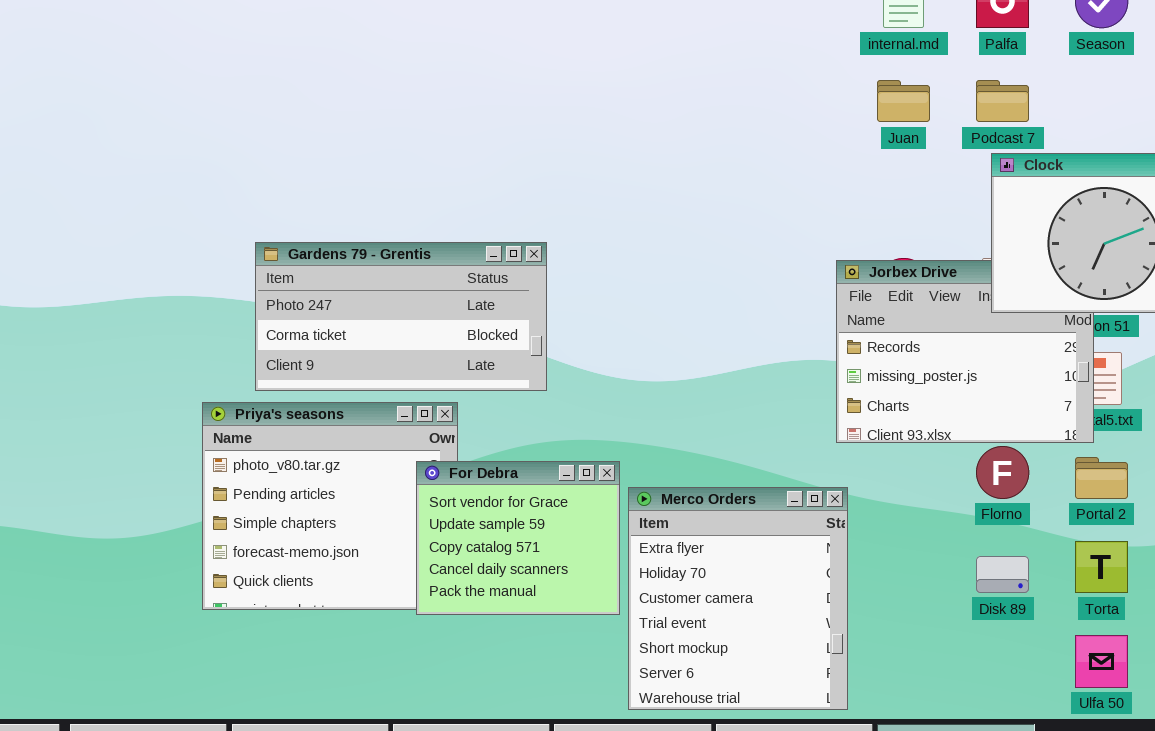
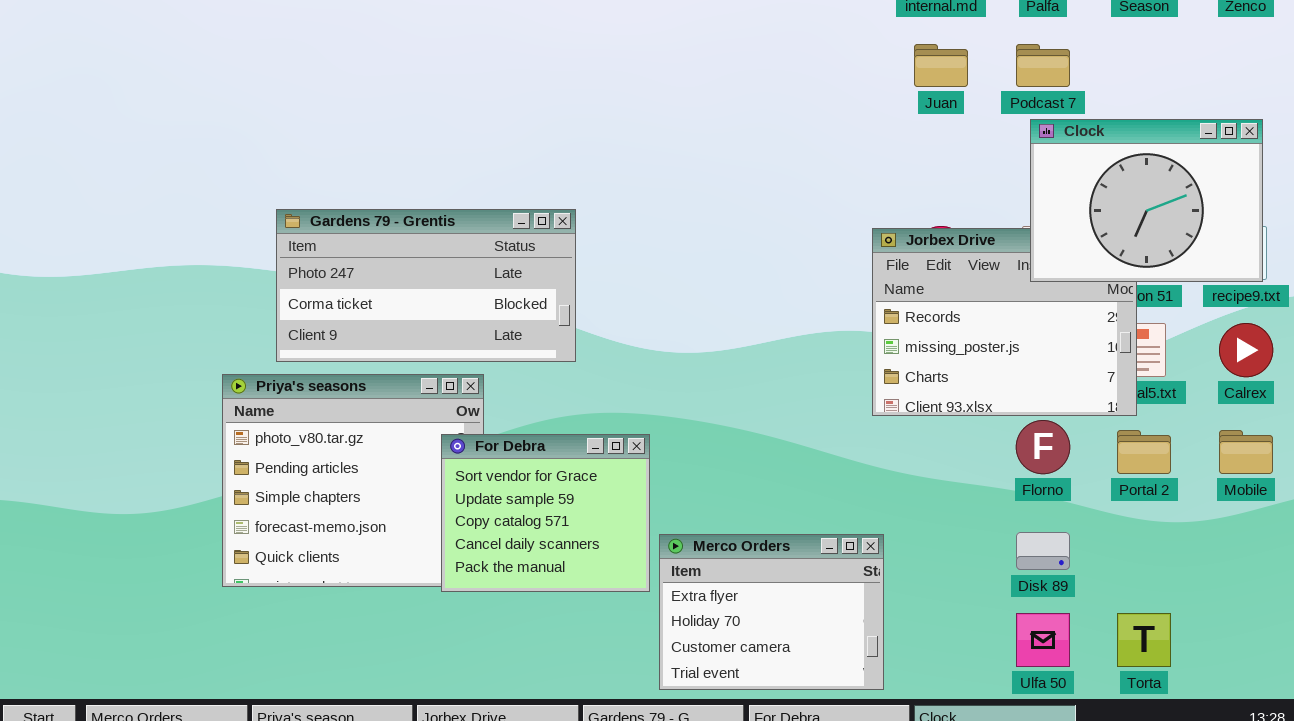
Merco Orders: [628,487,848,710] -> [659,534,884,690], resized
Torta: [1075,541,1128,593] -> [1117,613,1171,667], moved
Ulfa 50: [1075,635,1128,688] -> [1016,613,1070,667], moved

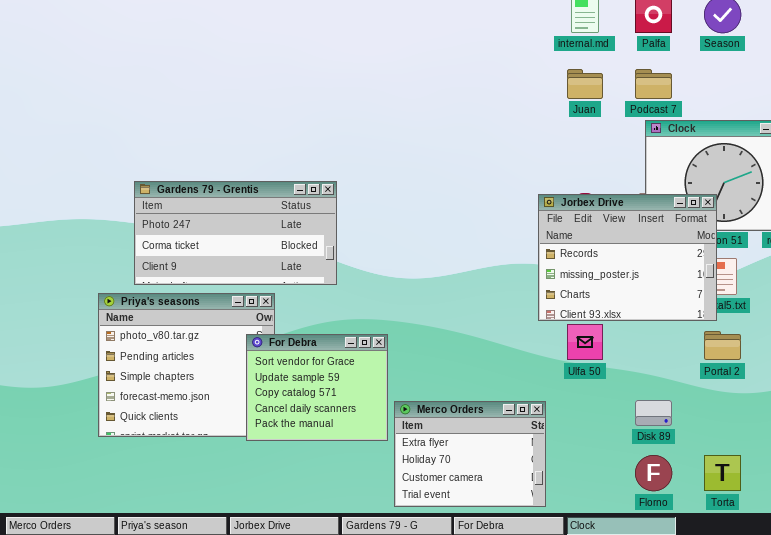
Jorbex Drive: [872,228,1137,416] -> [538,194,717,321], raised
Florno: [1016,420,1070,474] -> [635,455,672,491], moved
Ulfa 50: [1016,613,1070,667] -> [567,324,603,360], moved

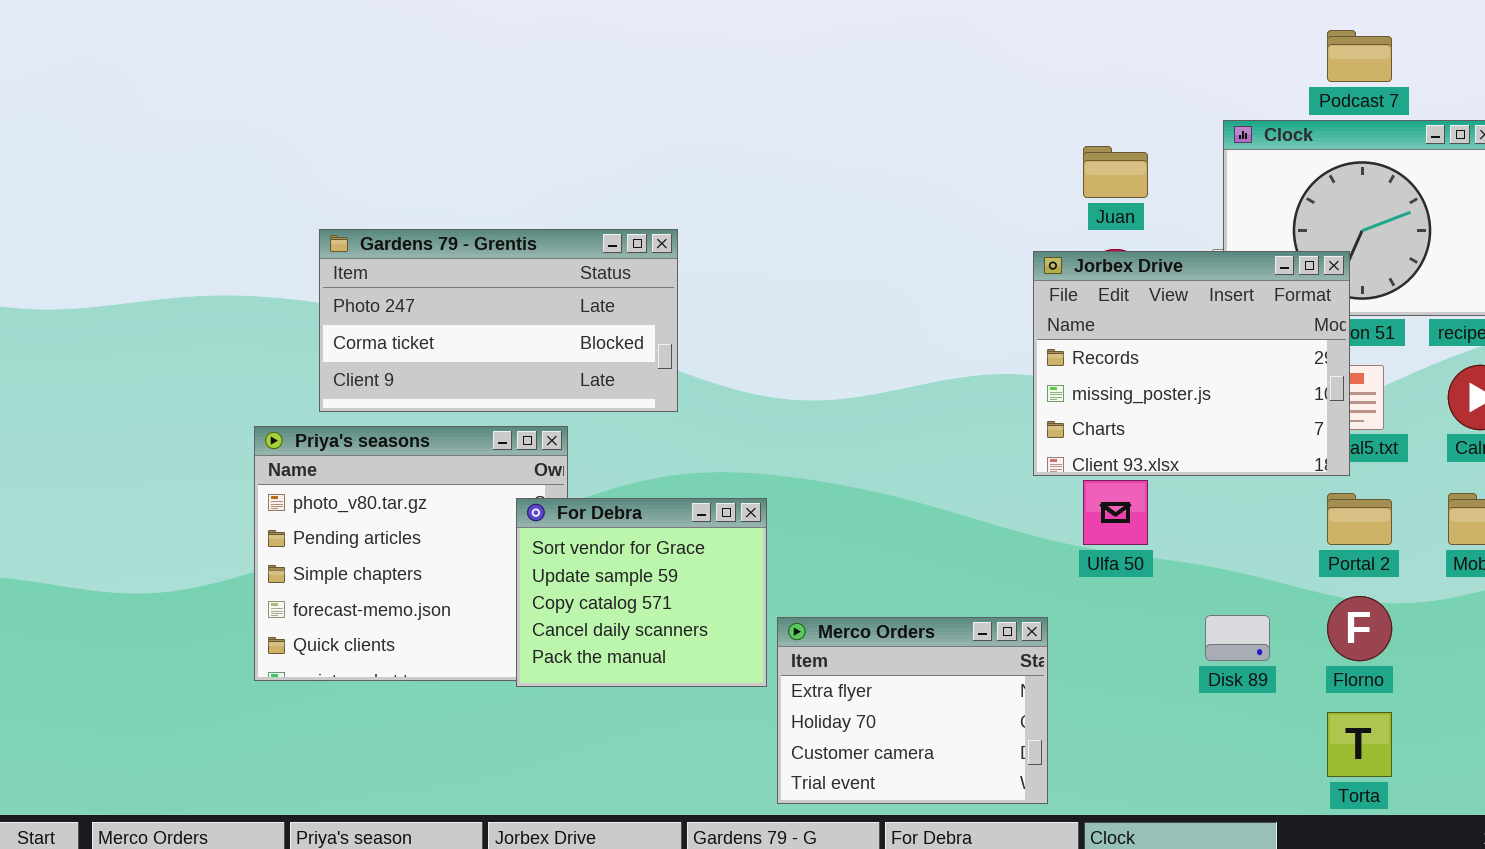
Juan: [567,69,603,99] -> [1083,146,1148,198], moved
Podcast 7: [635,69,672,99] -> [1327,30,1392,82], moved
Florno: [635,455,672,491] -> [1327,596,1392,661], moved

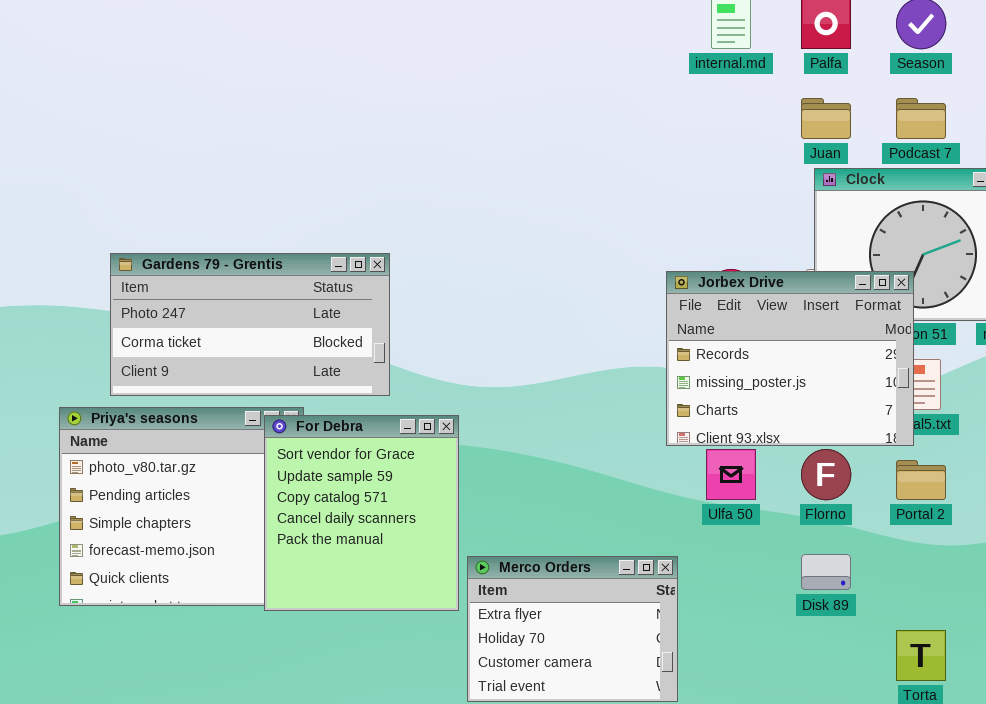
Juan: [1083,146,1148,198] -> [801,98,851,139], moved
For Debra: [516,498,767,687] -> [264,415,459,611], resized
Florno: [1327,596,1392,661] -> [801,449,851,500], moved

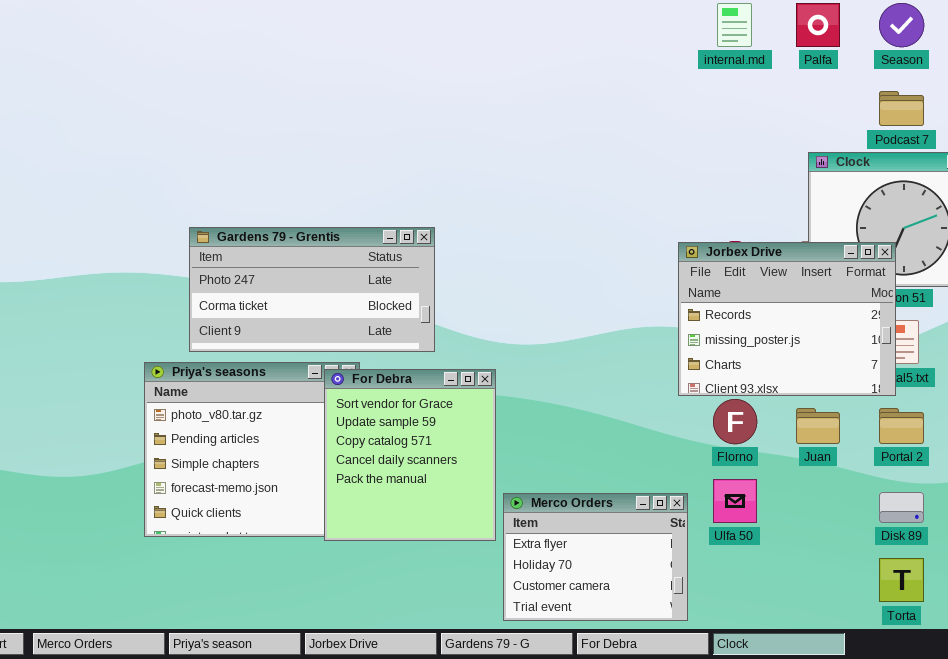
Juan: [801,98,851,139] -> [796,408,840,444], moved
Ulfa 50: [706,449,756,500] -> [713,479,757,523], moved
Florno: [801,449,851,500] -> [713,399,757,444], moved
Disk 89: [801,554,851,590] -> [879,492,924,523], moved

